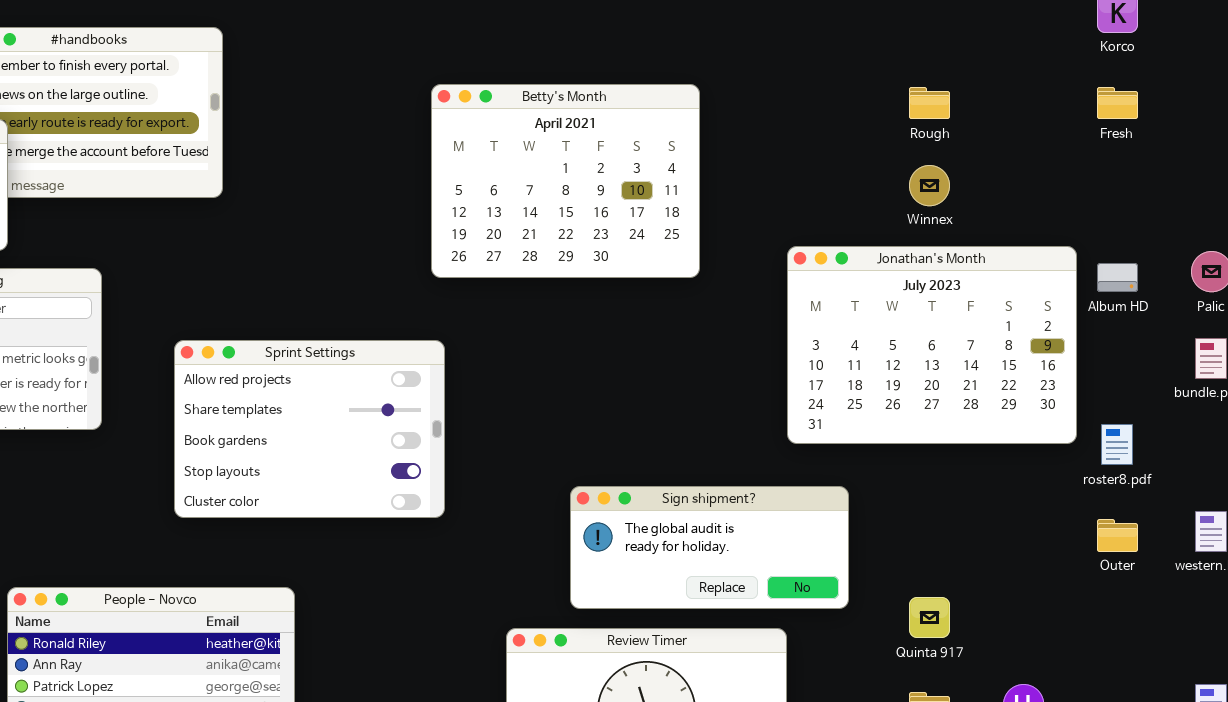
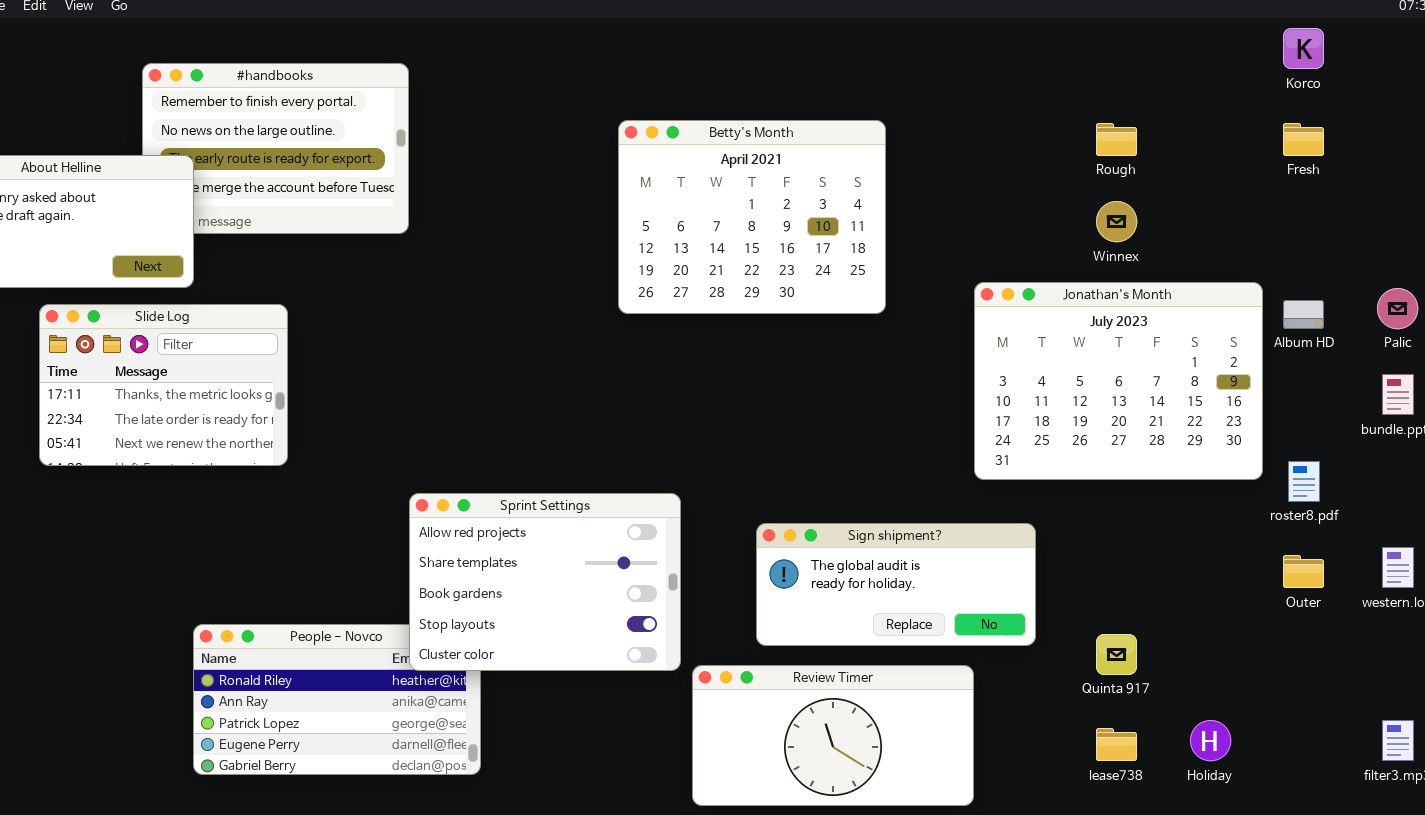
Sprint Settings: [174,340,445,518] -> [409,493,681,671], moved

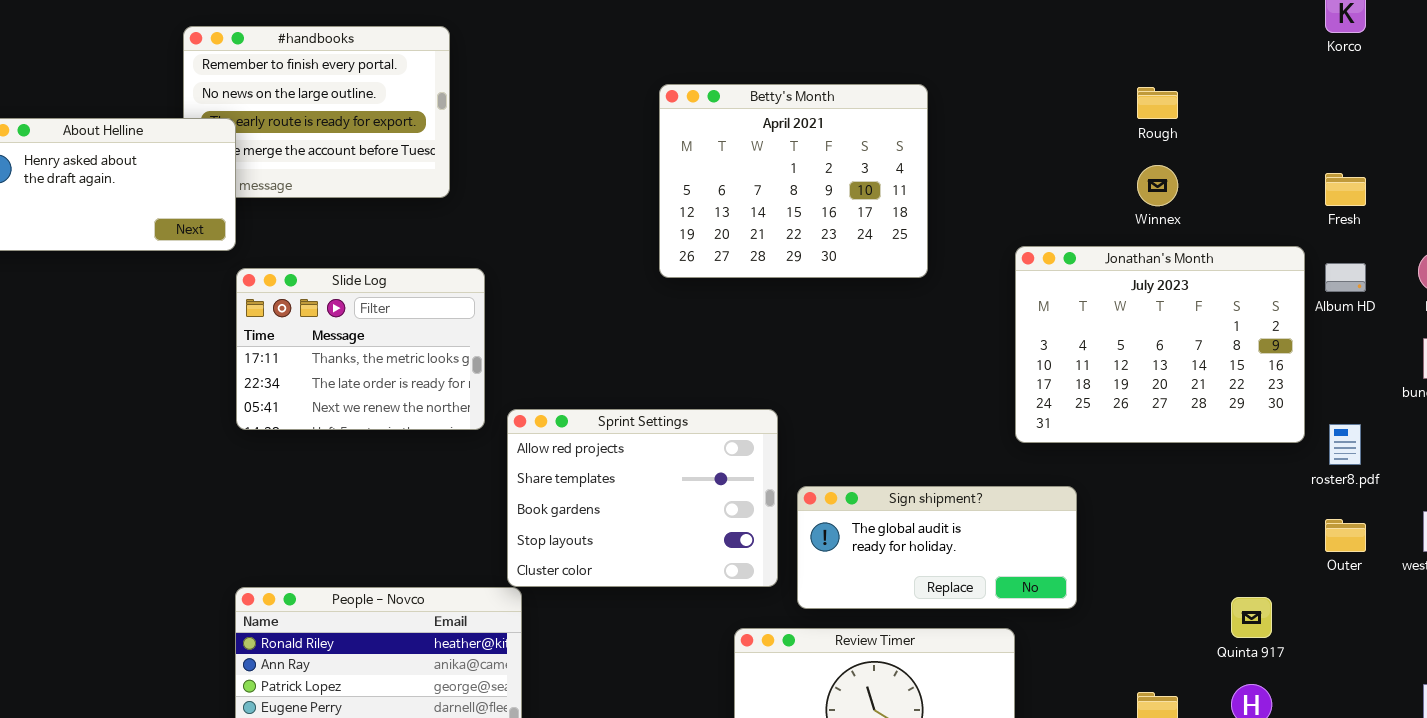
Fresh: [1283,123,1324,156] -> [1325,173,1366,206], moved
Slide Log: [39,304,288,466] -> [236,268,485,430], moved
Sprint Settings: [409,493,681,671] -> [507,409,778,587], moved
Quinta 917: [1096,634,1137,675] -> [1231,597,1272,638], moved

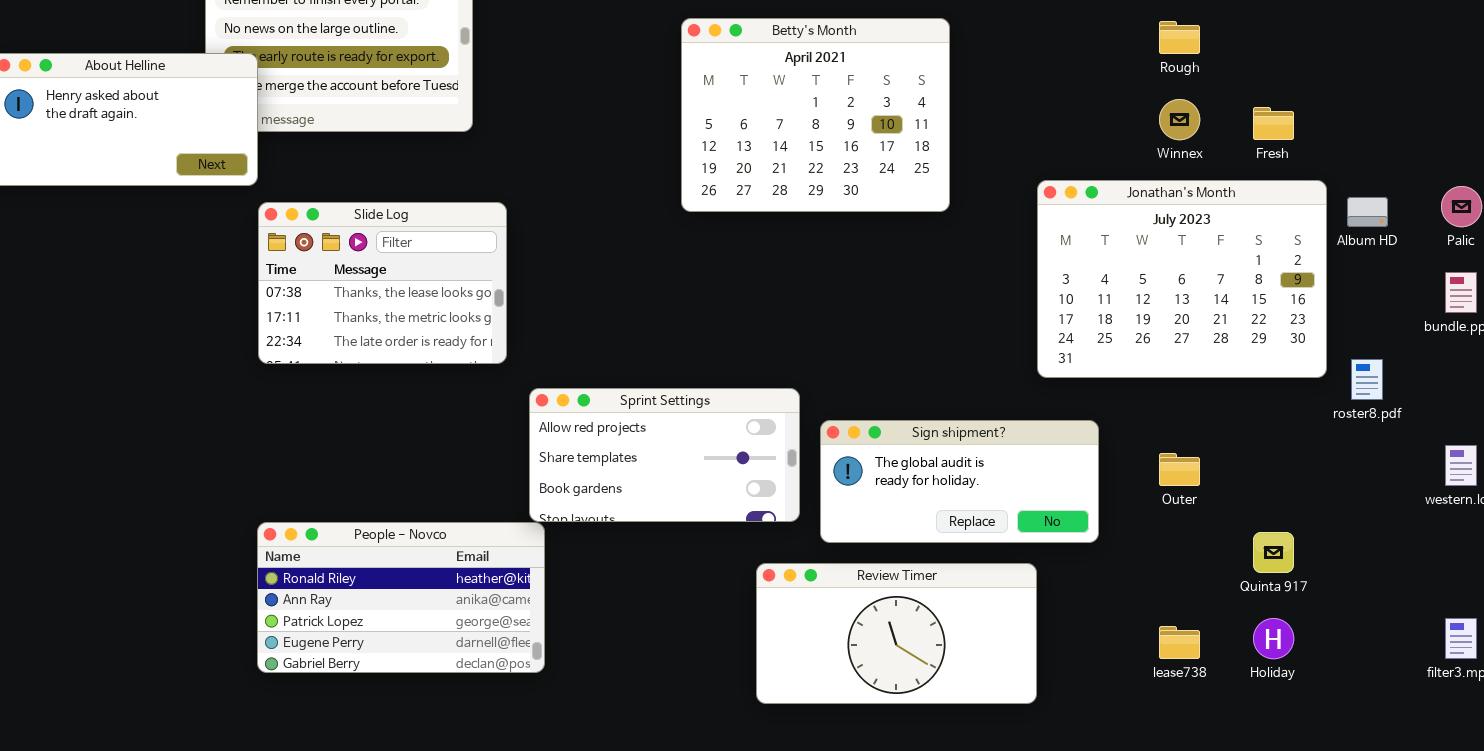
Fresh: [1325,173,1366,206] -> [1253,107,1294,140], moved
Slide Log: [236,268,485,430] -> [258,202,507,364], scrolled up 1 row
Sprint Settings: [507,409,778,587] -> [529,388,800,522], resized
Outer: [1325,519,1366,552] -> [1159,453,1200,486], moved

